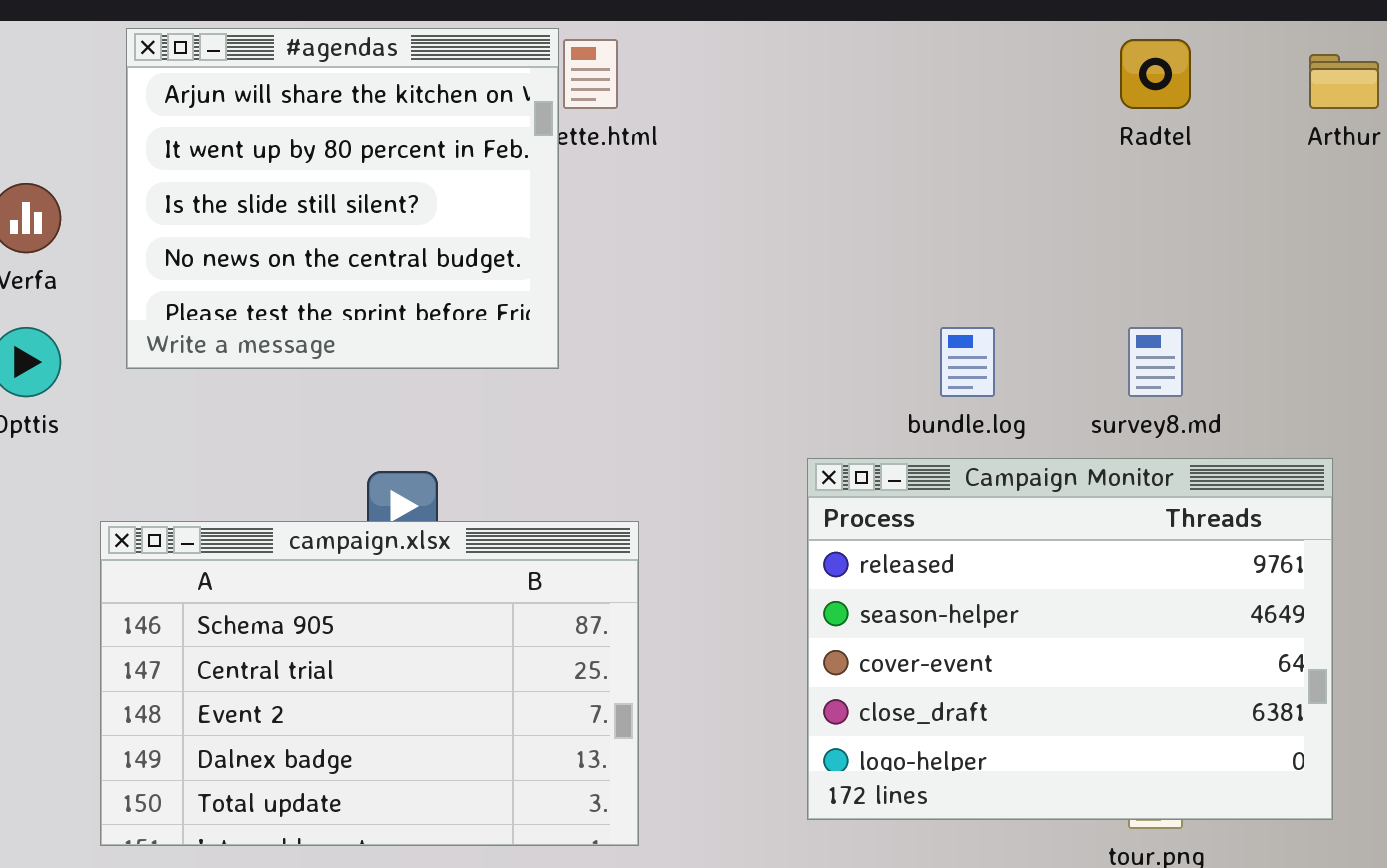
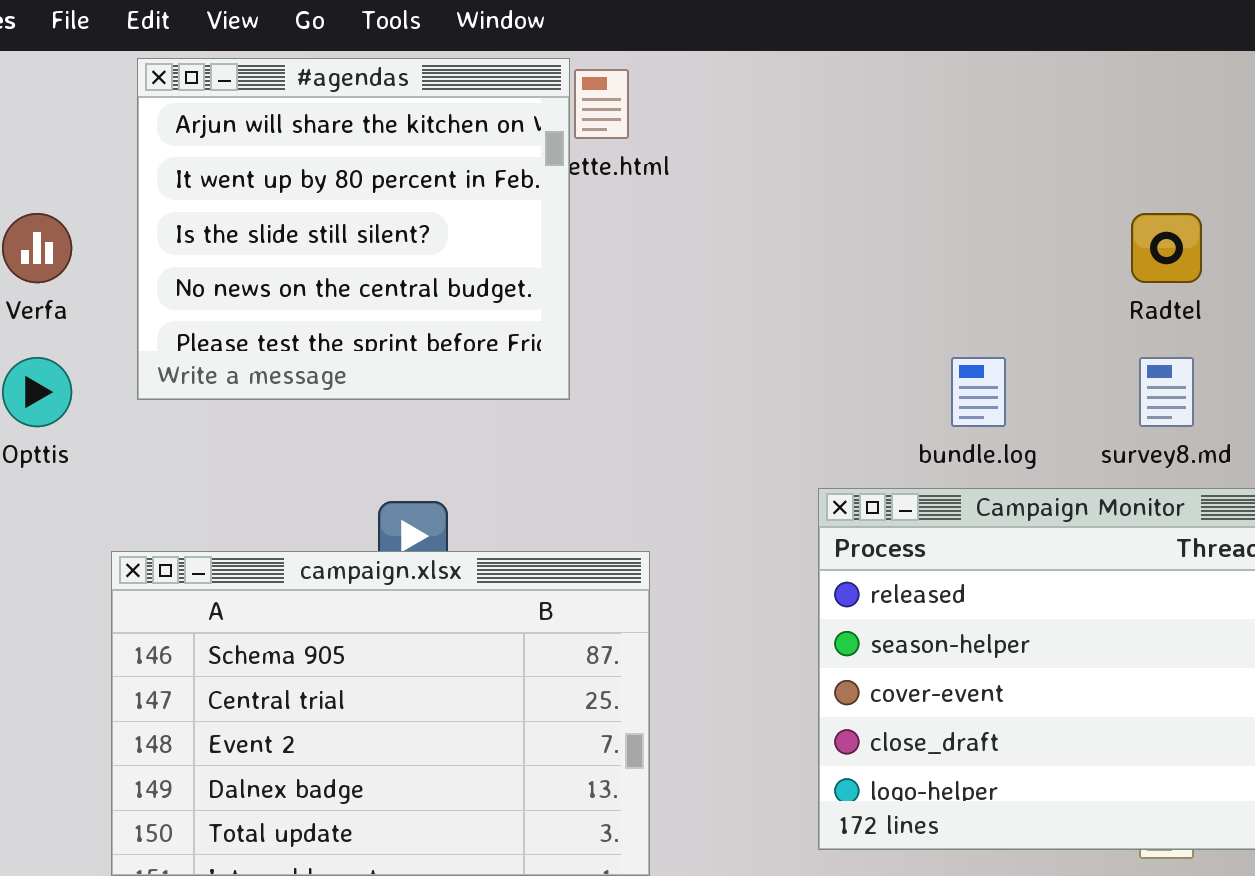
Radtel: [1120,39,1191,109] -> [1131,213,1202,283], moved

